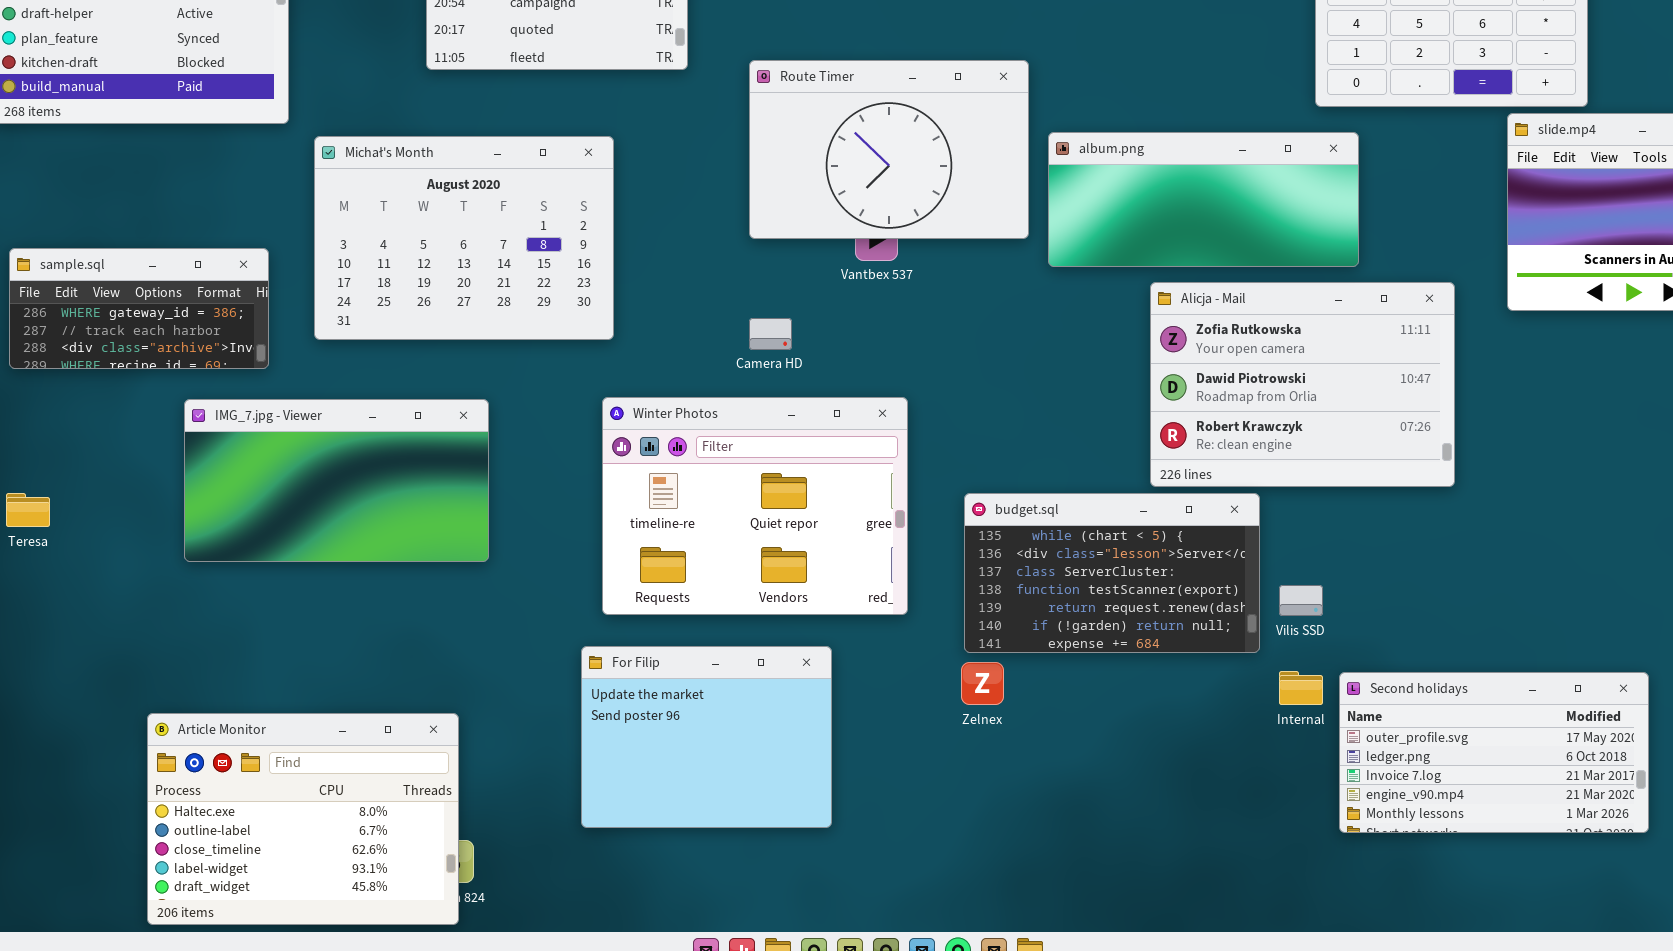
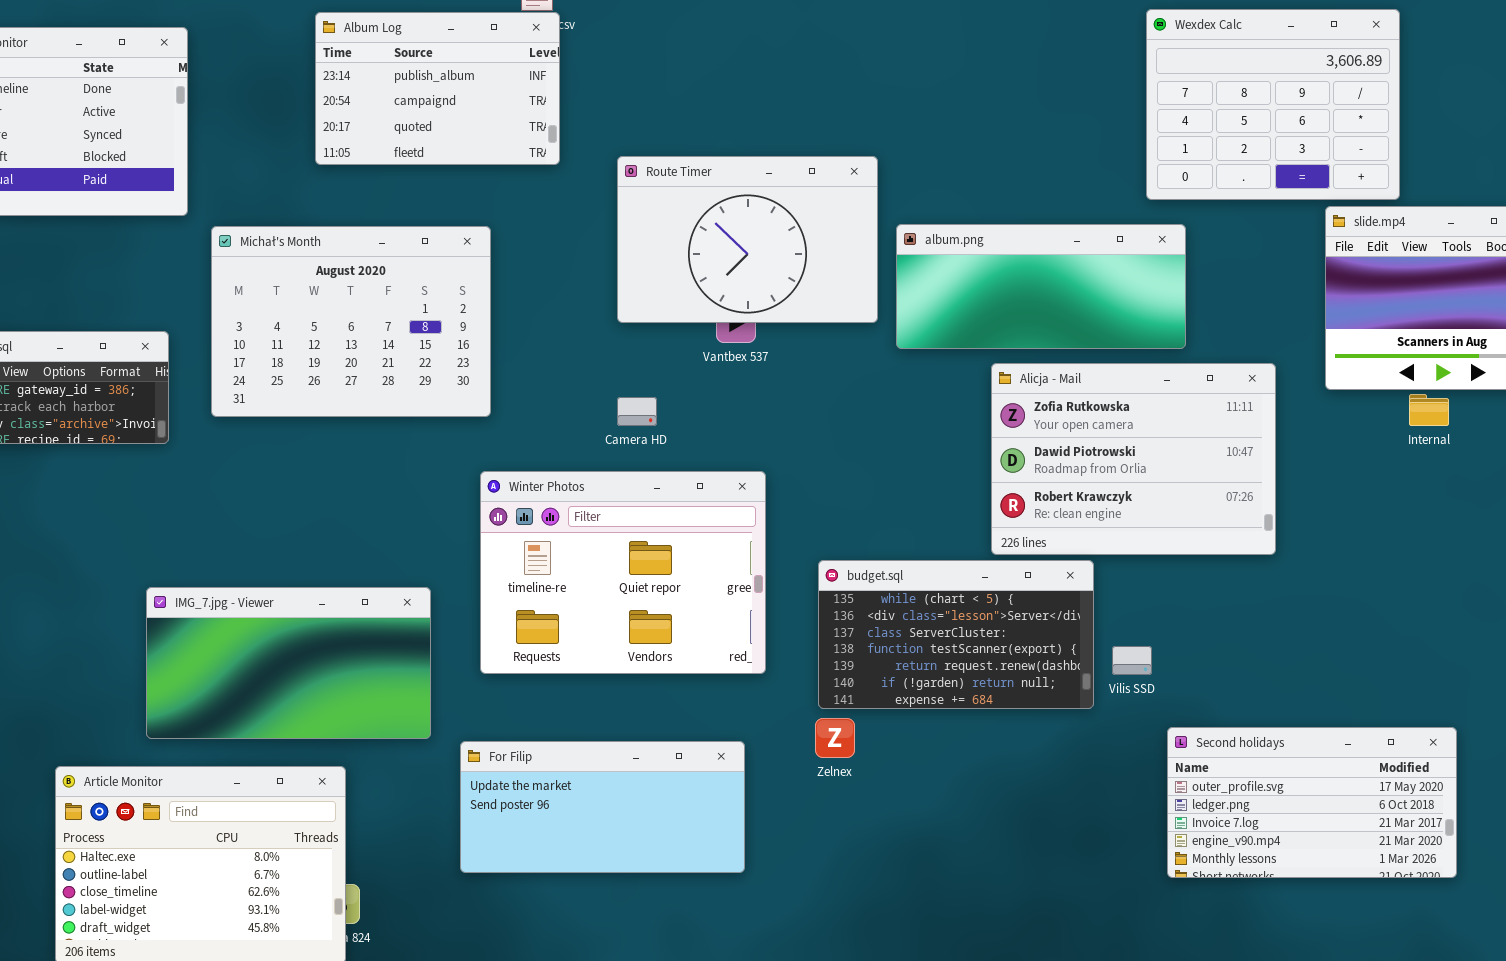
IMG_7.jpg - Viewer: [184,399,489,562] -> [146,587,431,739], moved
For Filip: [581,646,832,828] -> [460,741,745,873], resized
Internal: [1279,671,1323,705] -> [1409,394,1449,426], moved

